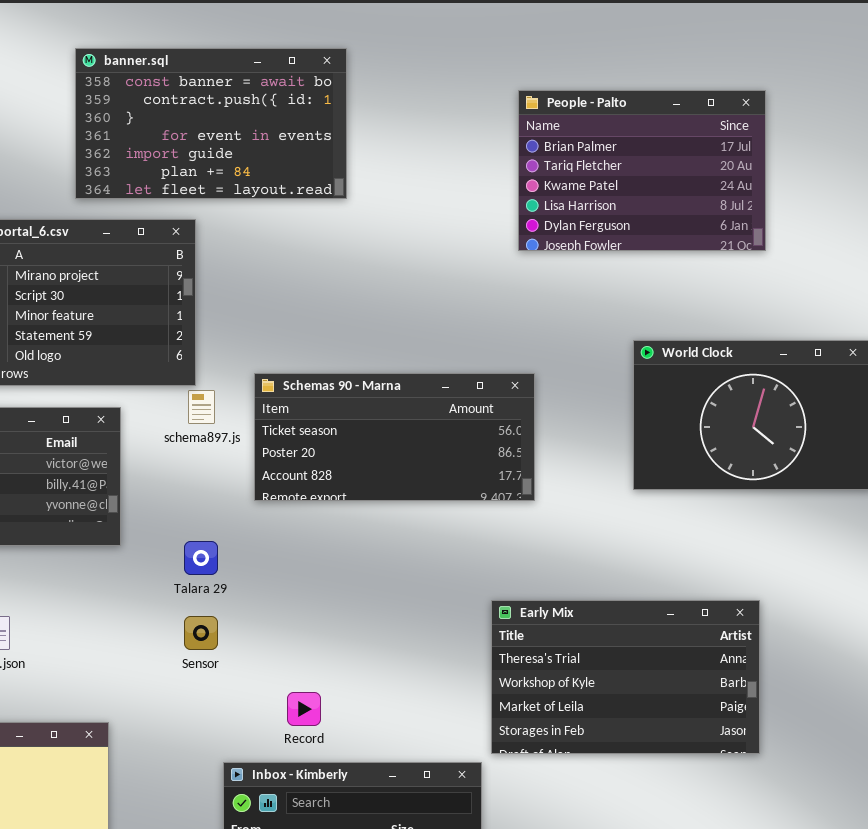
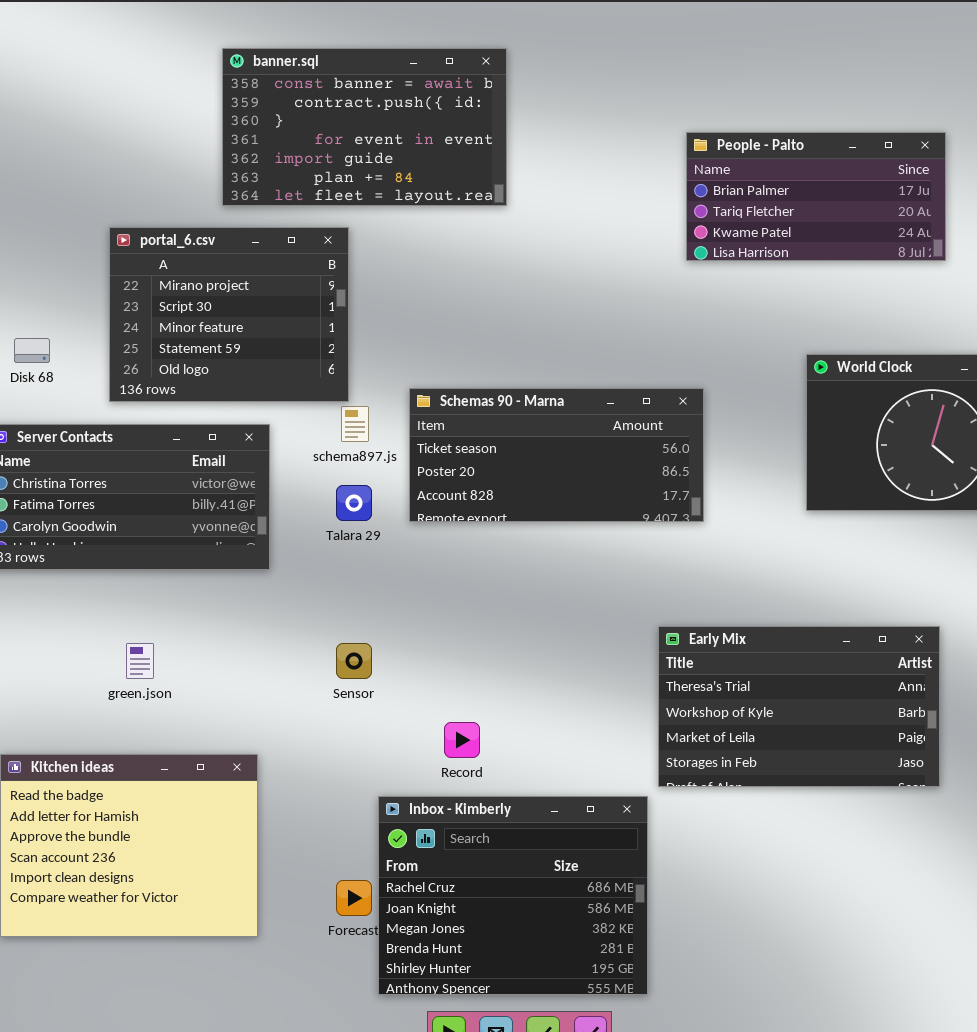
People - Palto: [518,90,766,251] -> [686,132,946,261], resized
Talara 29: [184,541,218,575] -> [336,485,372,521], moved

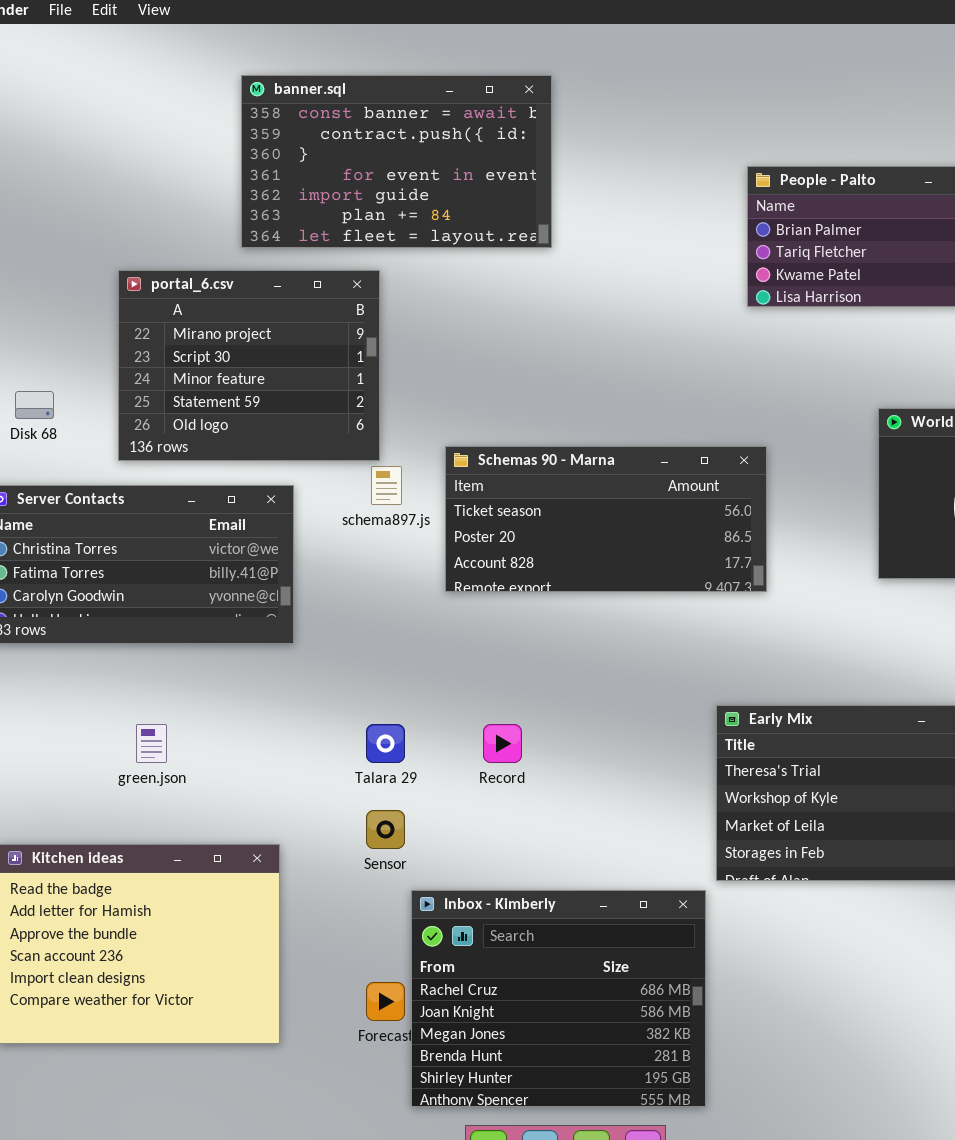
Talara 29: [336,485,372,521] -> [366,724,405,763], moved
Sensor: [336,643,372,679] -> [366,810,405,849], moved
Record: [444,722,480,758] -> [483,724,522,763], moved

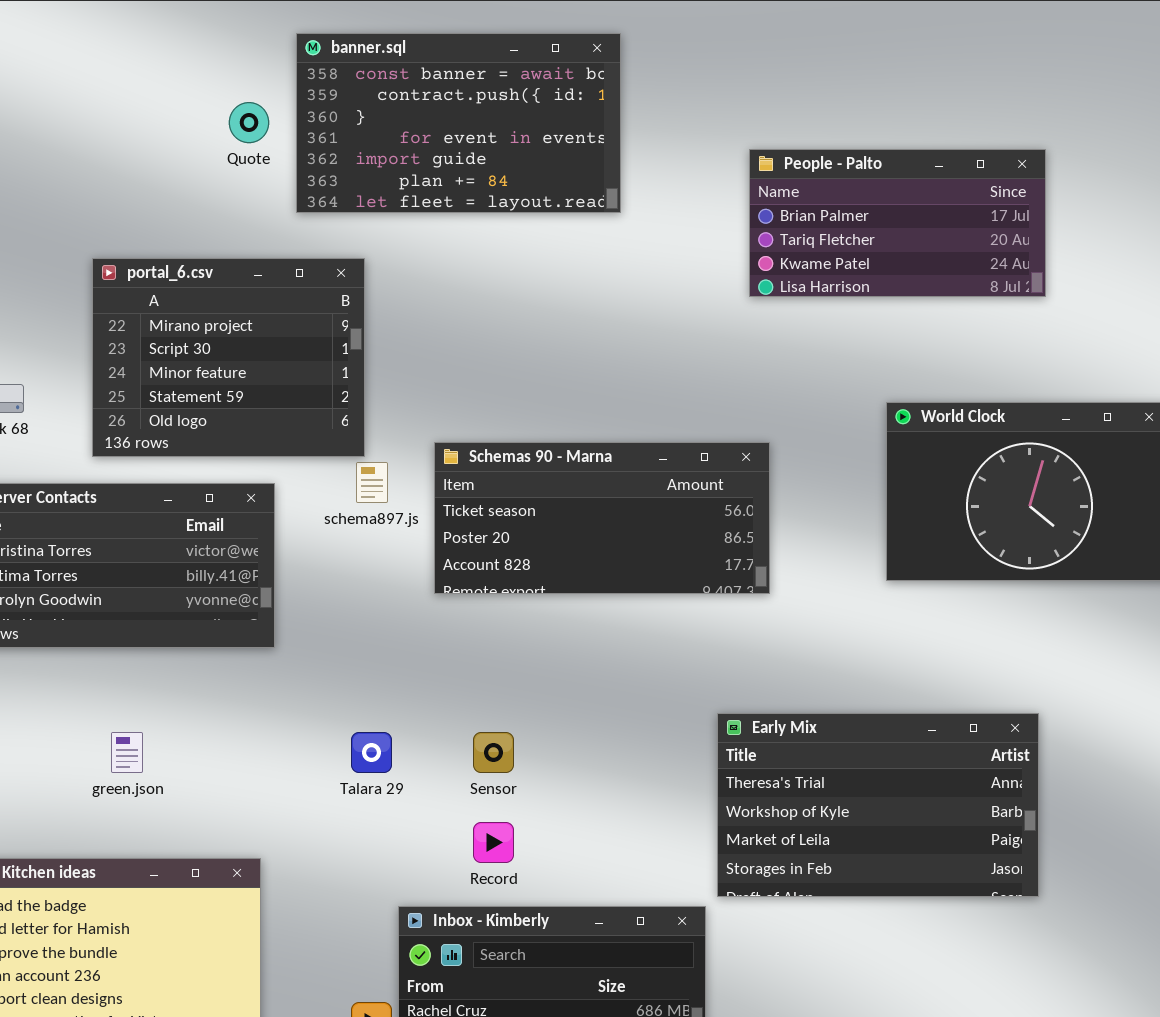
banner.sql: [241,75,552,248] -> [296,33,621,213], moved
Record: [483,724,522,763] -> [473,822,514,863], moved
Sensor: [366,810,405,849] -> [473,732,514,773], moved

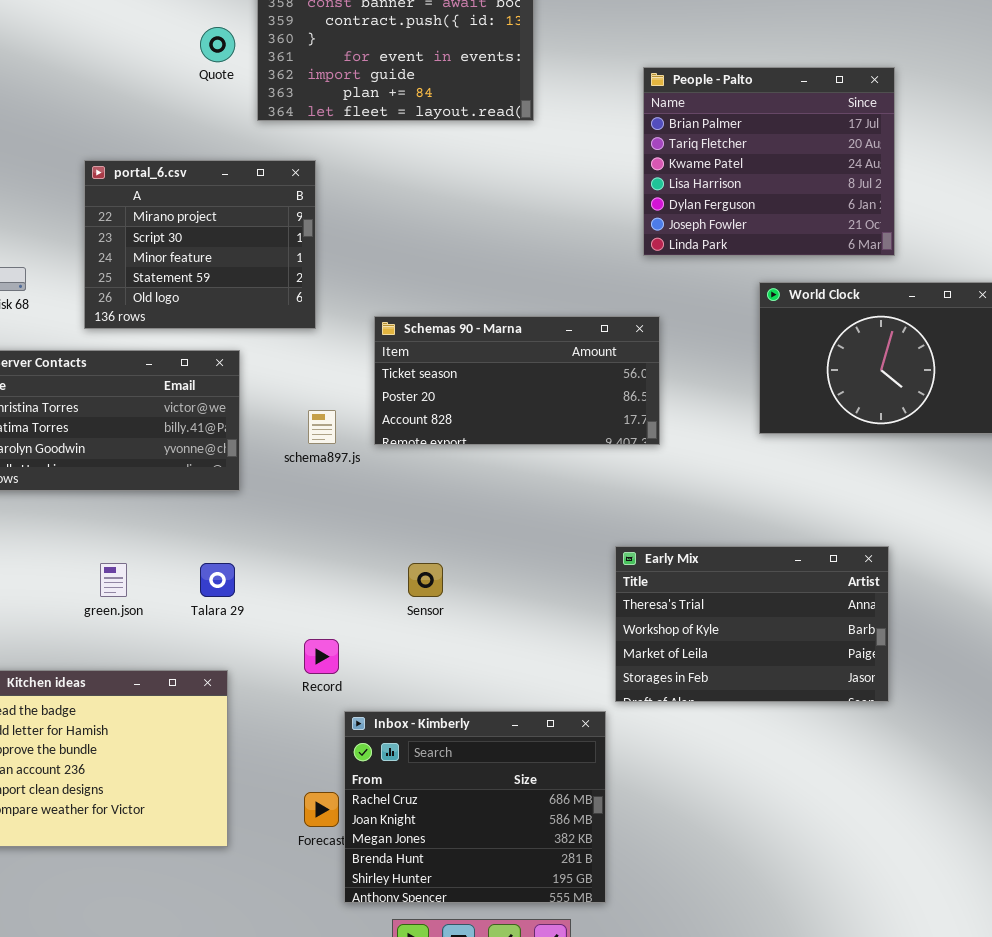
People - Palto: [749,149,1046,297] -> [643,67,895,256], resized
schema897.js: [356,462,388,503] -> [308,410,336,444], moved
Talara 29: [351,732,392,773] -> [200,563,235,597], moved
Record: [473,822,514,863] -> [304,639,339,674], moved

